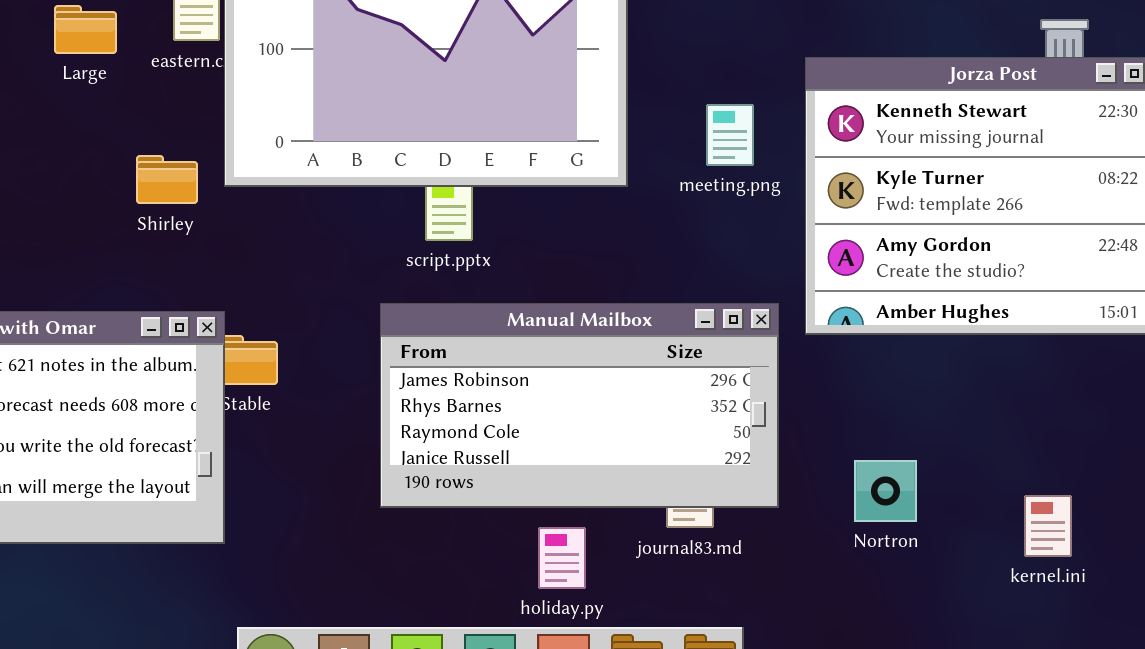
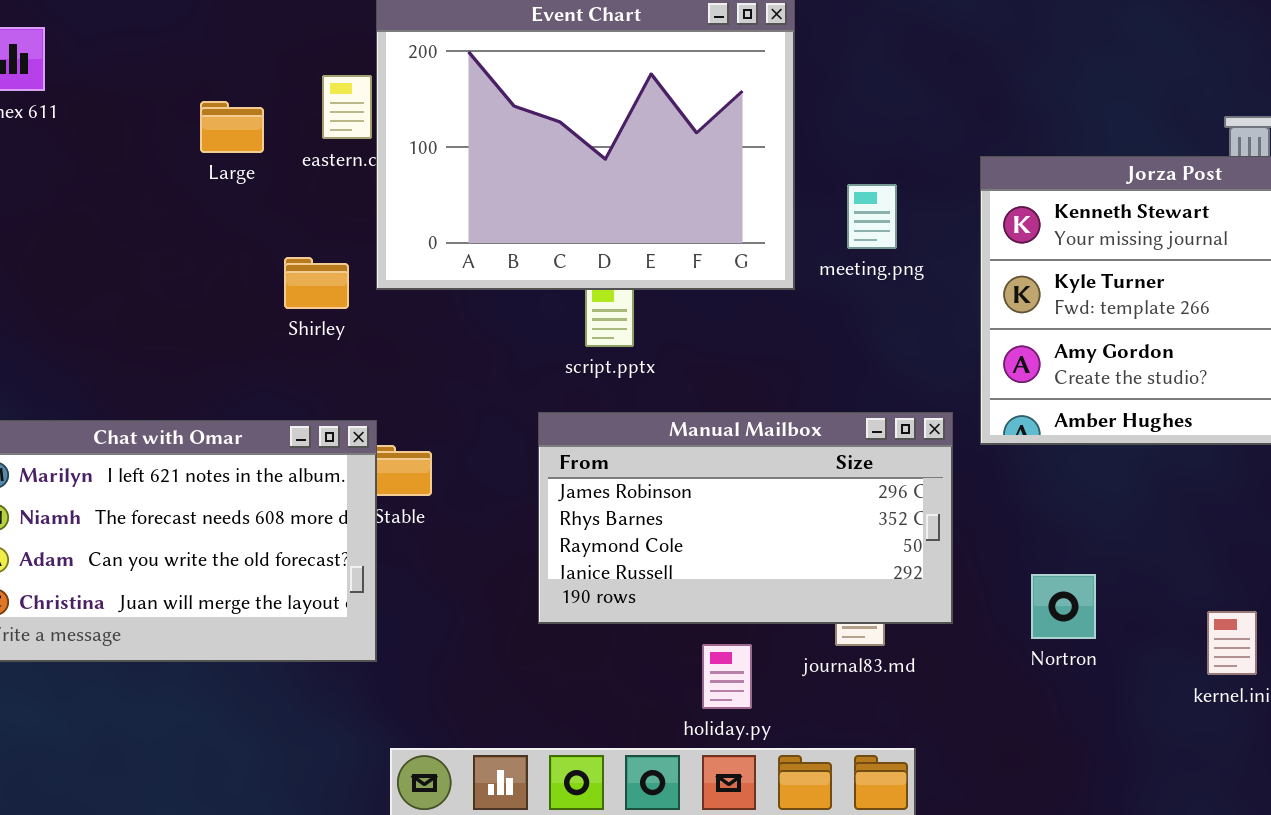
meeting.png: [706,104,754,166] -> [847,184,897,249], moved

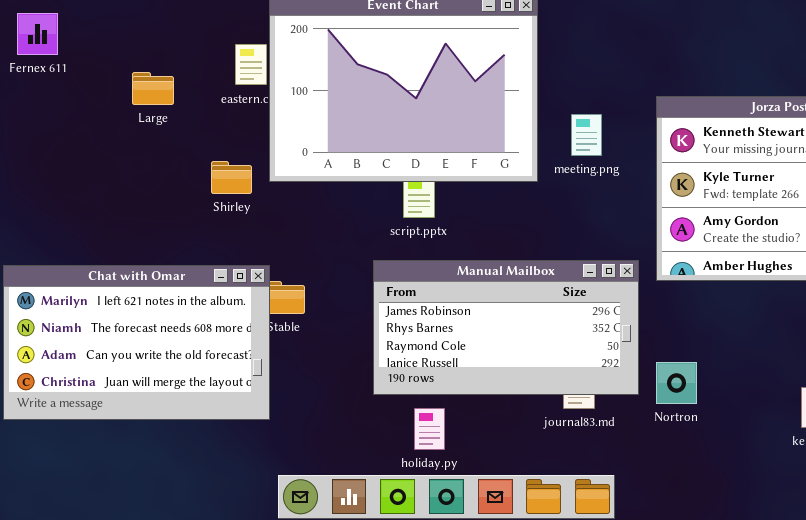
Large: [200,101,264,153] -> [132,72,174,105], moved
Nortron: [1031,574,1096,639] -> [656,362,697,404], moved
holiday.py: [702,644,752,709] -> [414,408,445,450], moved

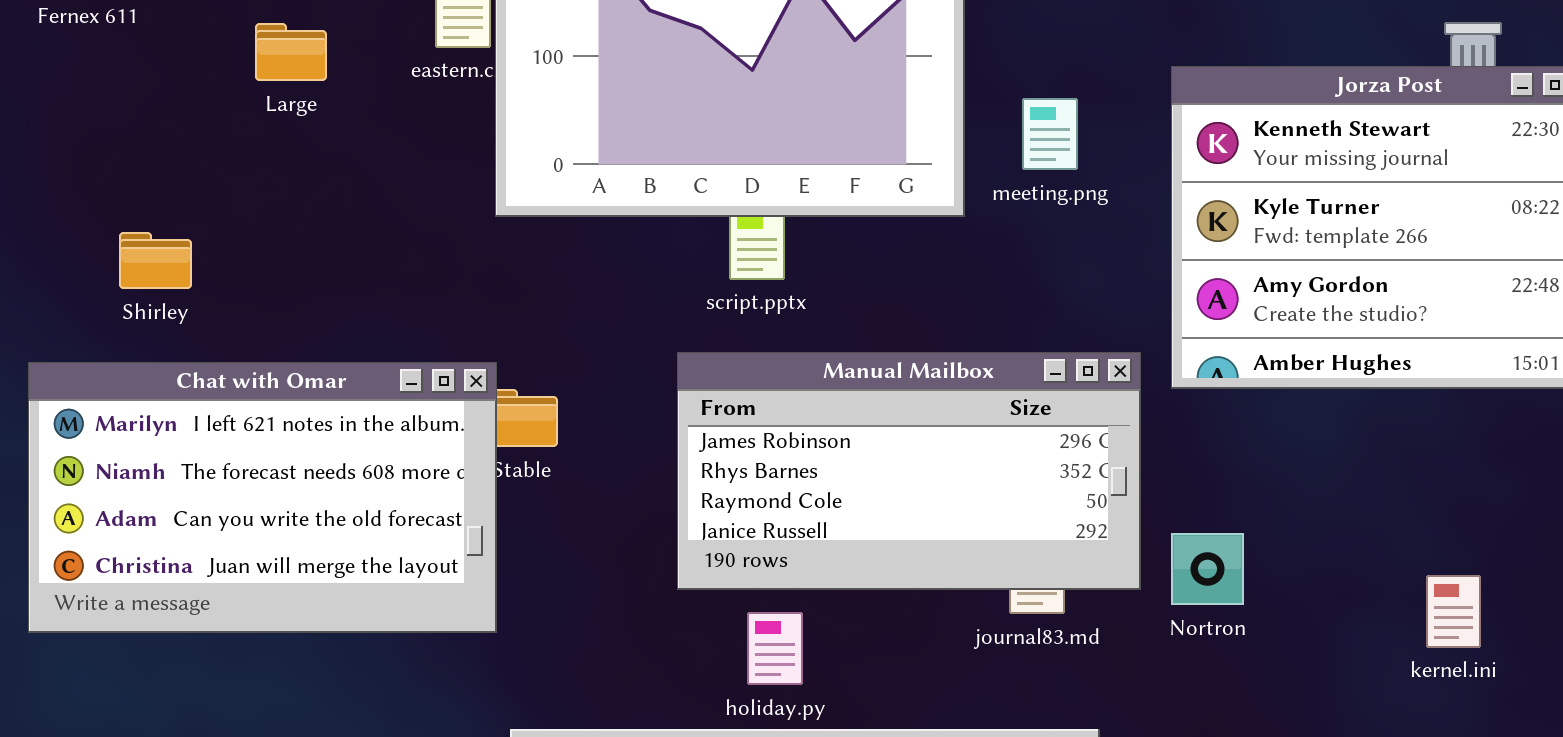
Shirley: [211,161,252,194] -> [119,232,192,289], moved

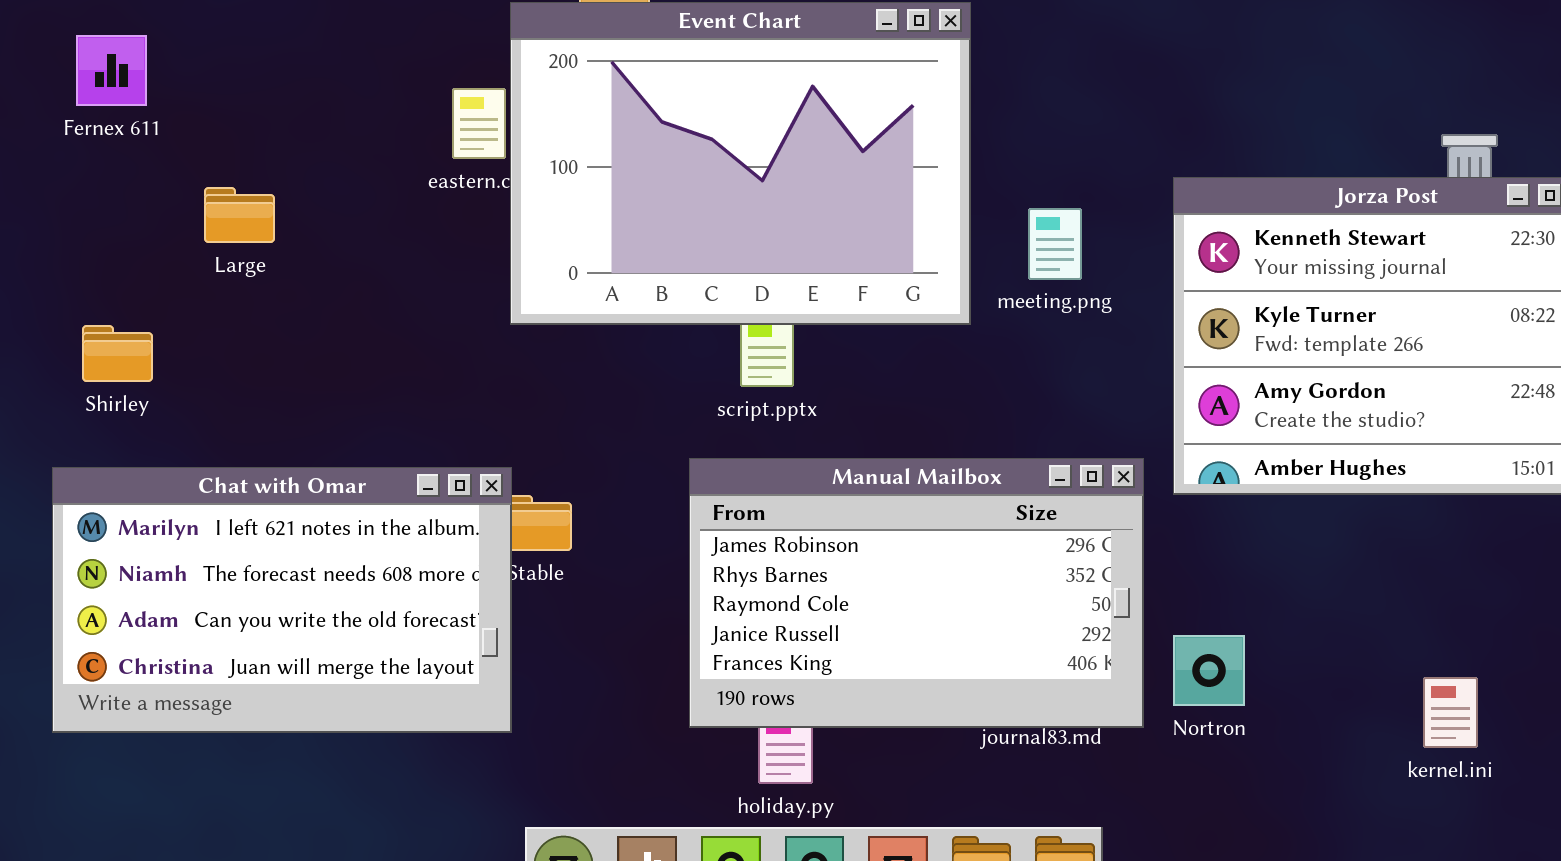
Large: [255,23,327,81] -> [204,187,275,243], moved
Shirley: [119,232,192,289] -> [82,325,153,382], moved
Manual Mailbox: [677,352,1141,590] -> [689,458,1144,728], resized

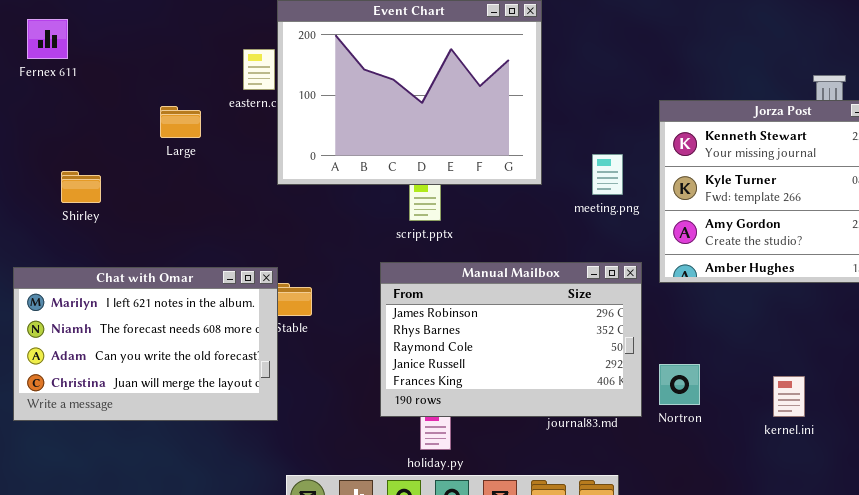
Large: [204,187,275,243] -> [160,106,201,138], moved
meeting.png: [1028,208,1082,280] -> [592,154,623,195], moved
Shirley: [82,325,153,382] -> [61,171,101,203], moved
kernel.ini: [1423,677,1478,748] -> [773,376,805,417], moved

